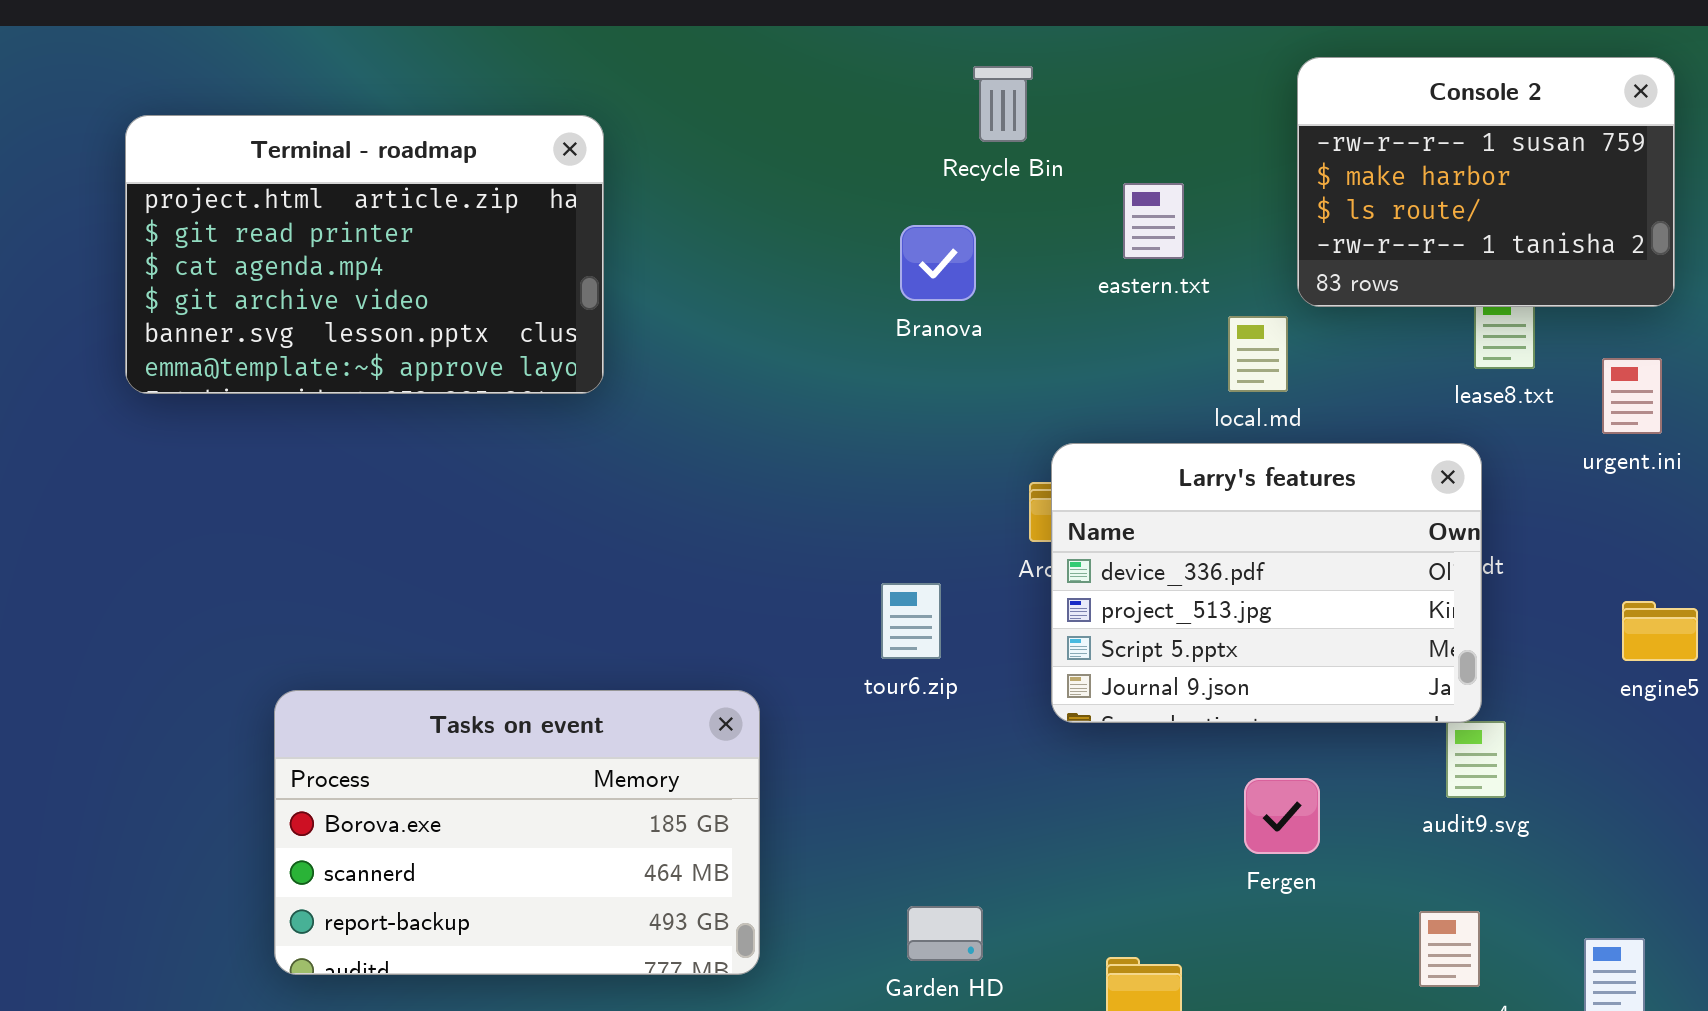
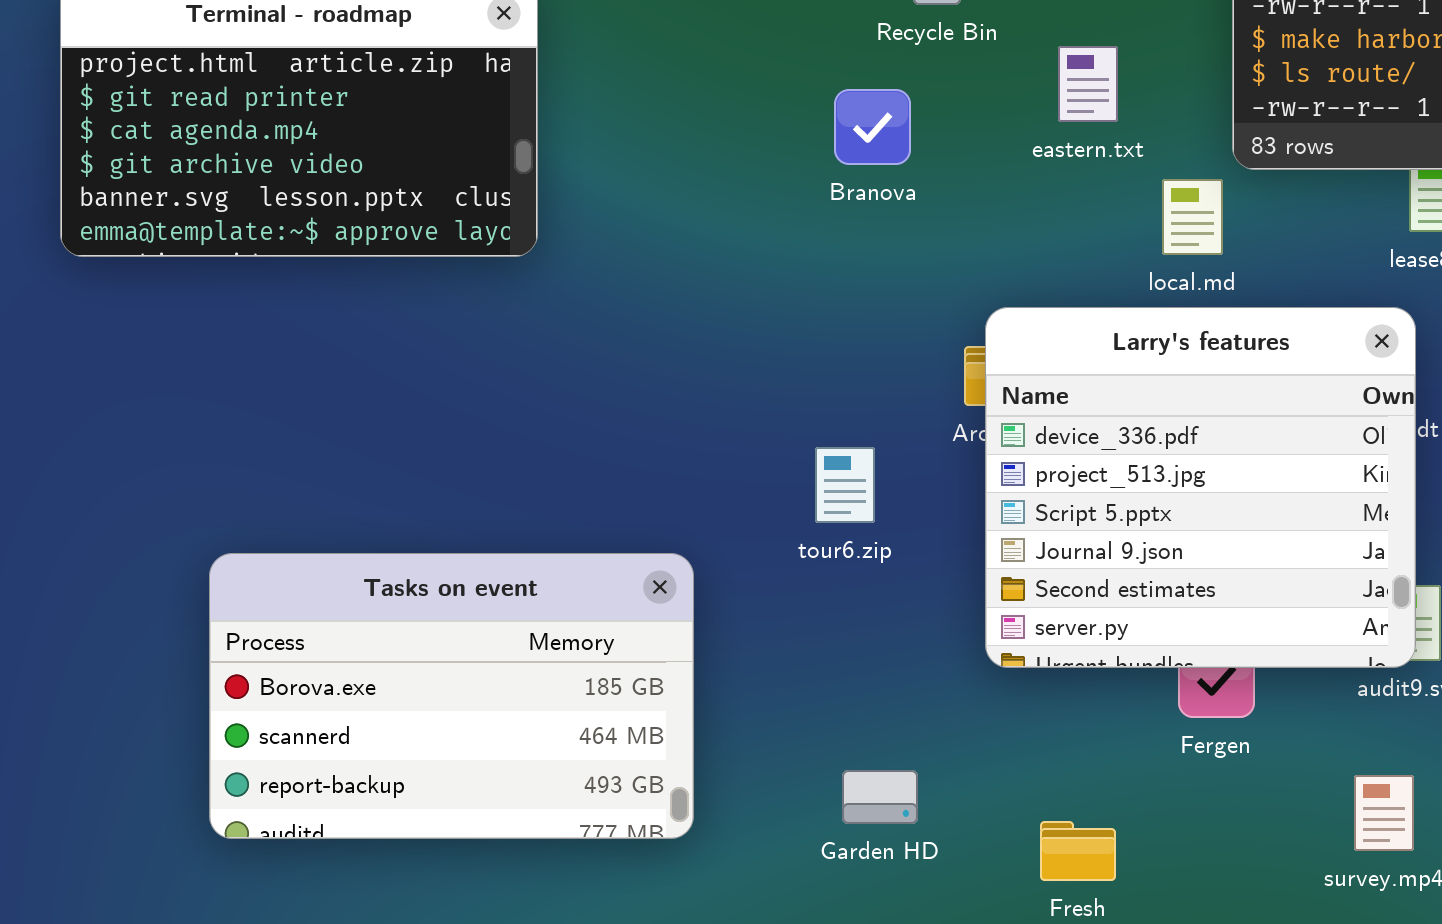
Larry's features: [1051,443,1482,723] -> [985,307,1416,668], resized

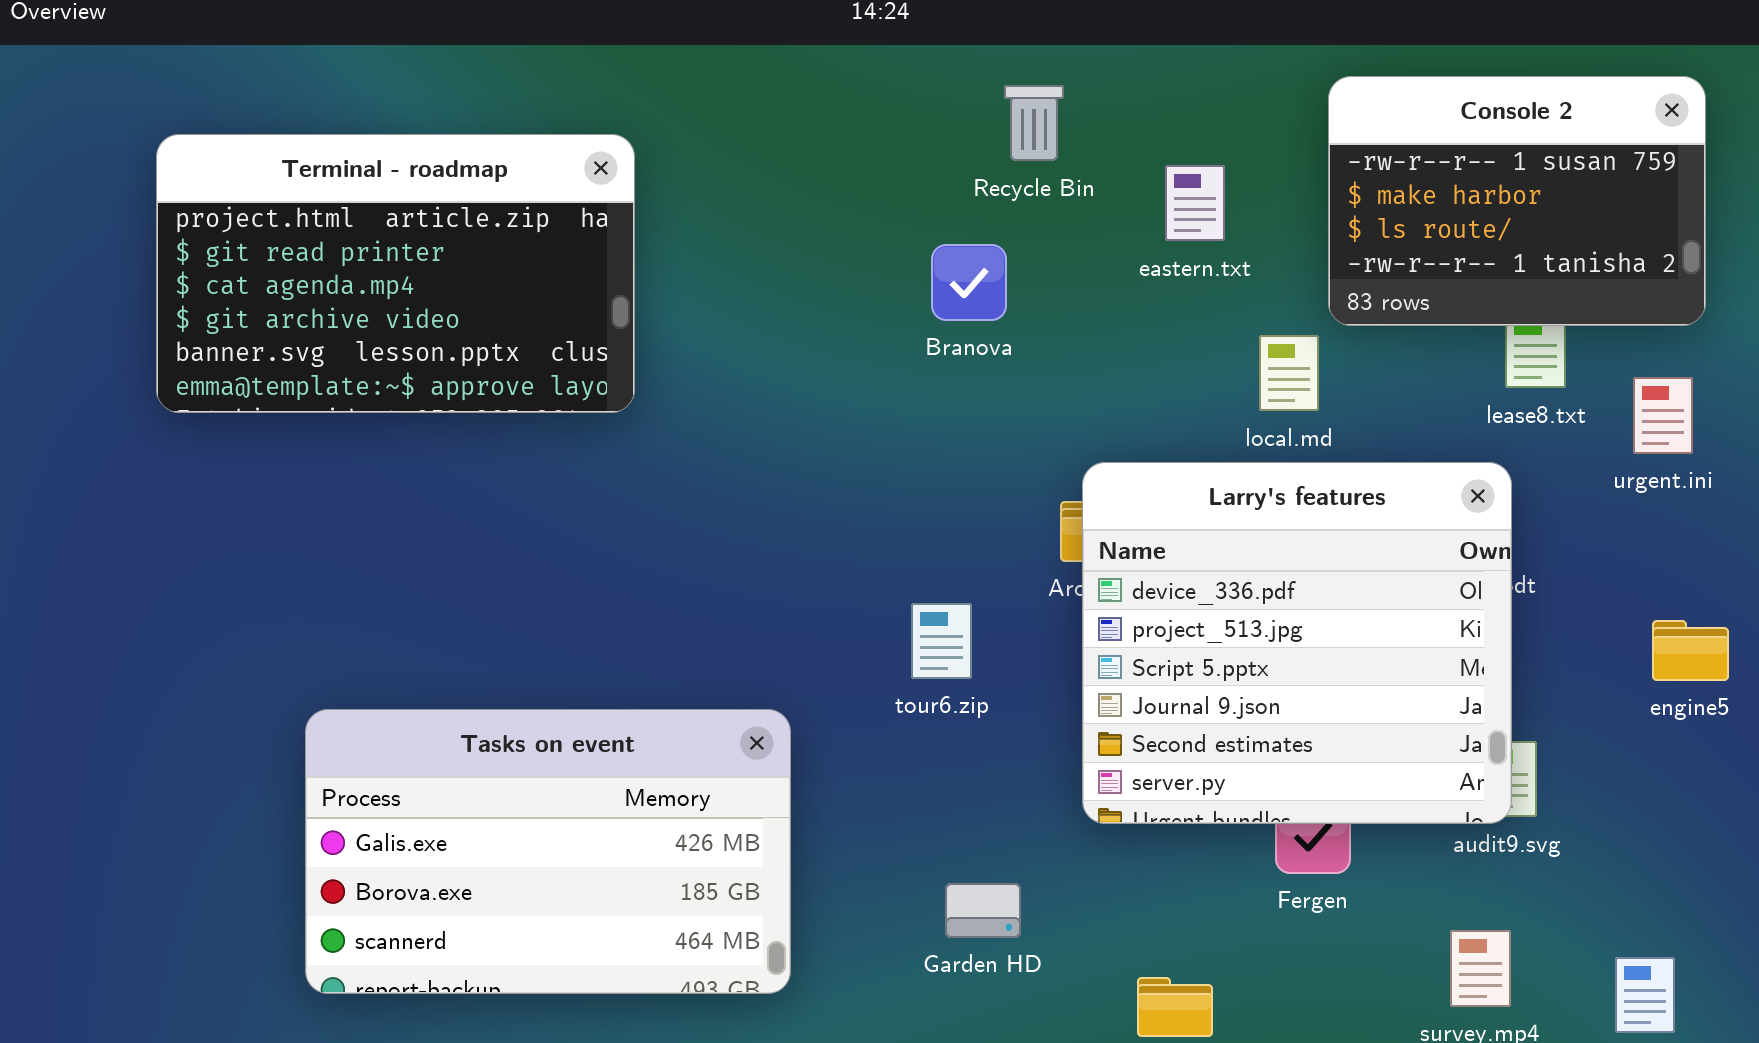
eastern.txt: [1058,46,1118,122] -> [1165,165,1225,241], moved
Tasks on event: [209,553,694,839] -> [305,709,791,994], scrolled up 1 row
Garden HD: [842,770,918,824] -> [945,883,1021,938], moved

